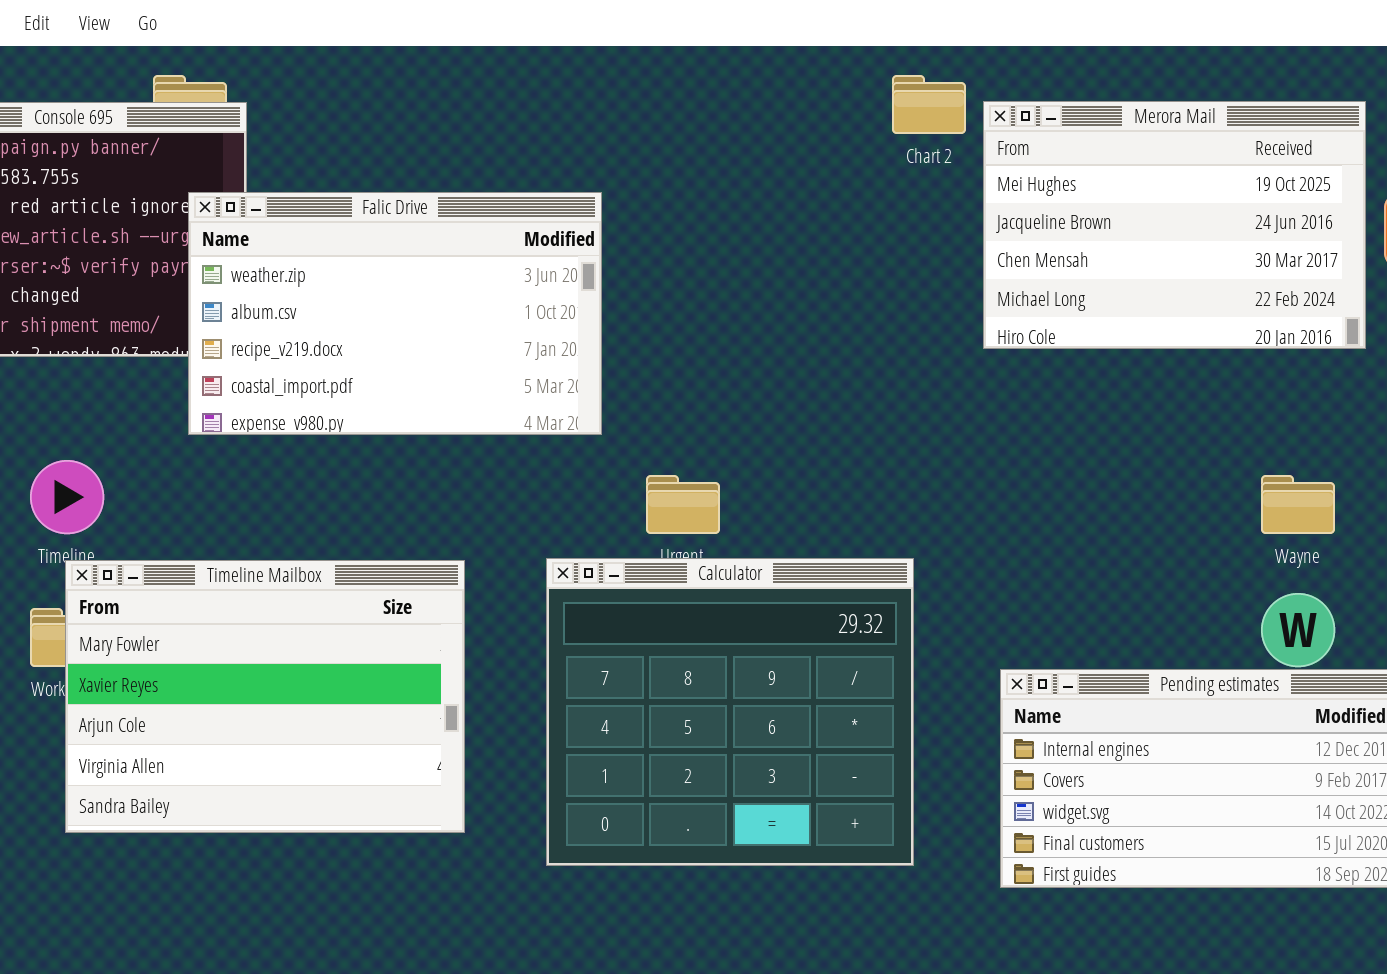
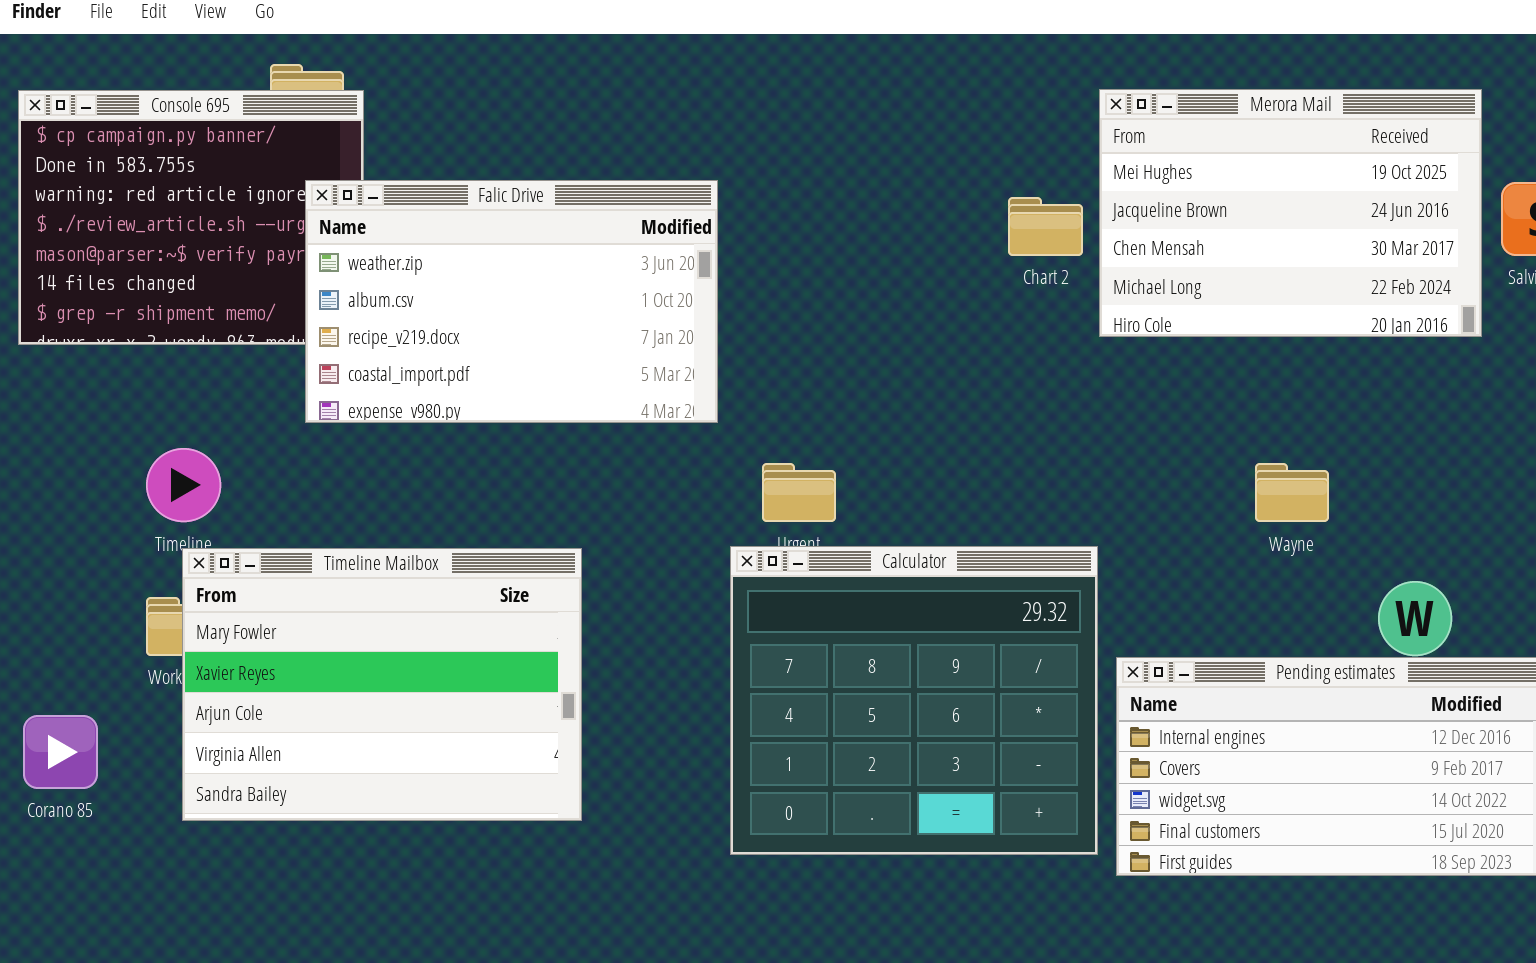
Chart 2: [892,75,966,134] -> [1008,197,1083,256], moved
Wayne: [1261,475,1335,534] -> [1255,463,1329,522], moved
Calculator: [546,558,914,866] -> [730,546,1098,855], moved

